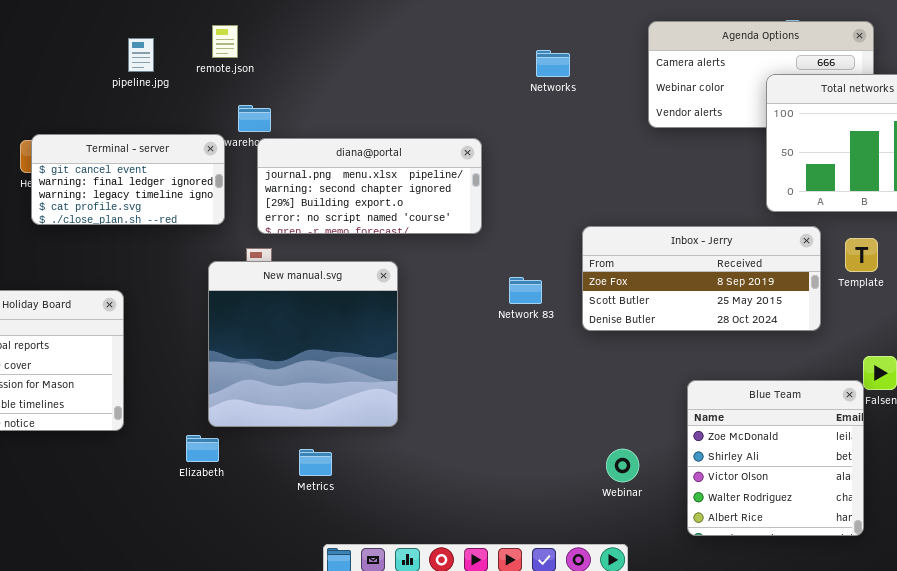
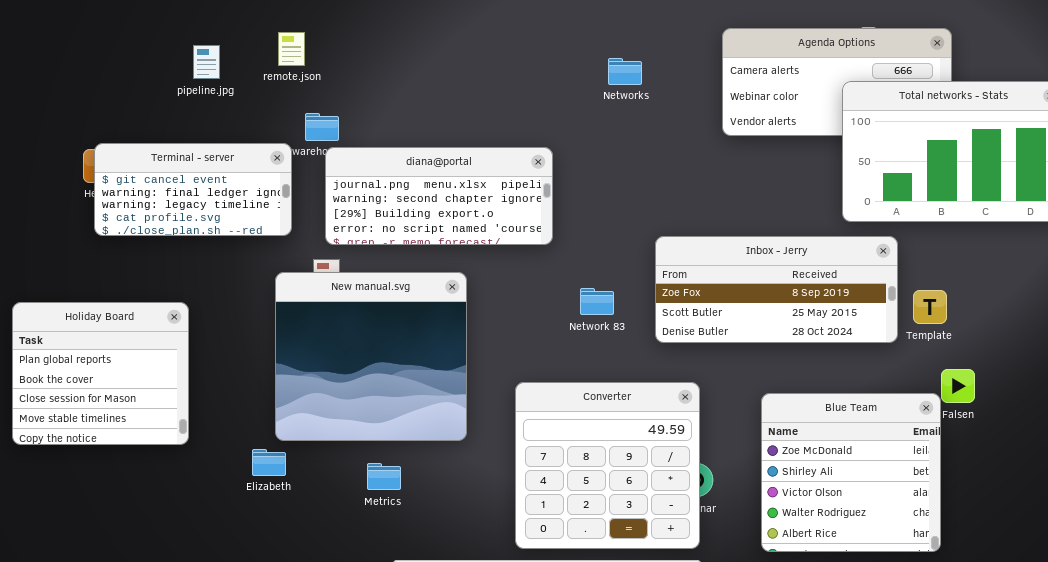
Template: [845,238,878,272] -> [913,290,947,324], moved
Converter: none -> [515,382,700,549], opened

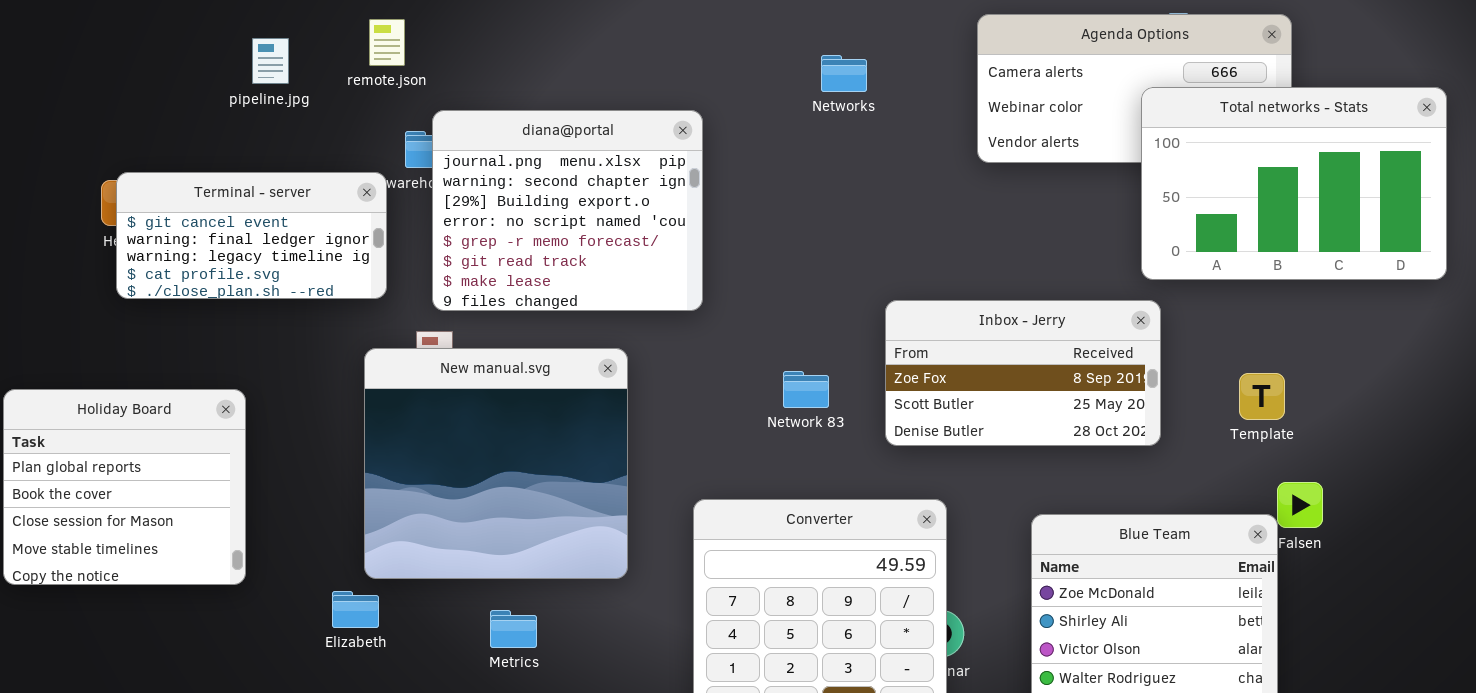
diana@portal: [325,147,553,245] -> [432,110,703,311], resized
Inbox - Jerry: [655,236,898,343] -> [885,300,1161,446], resized

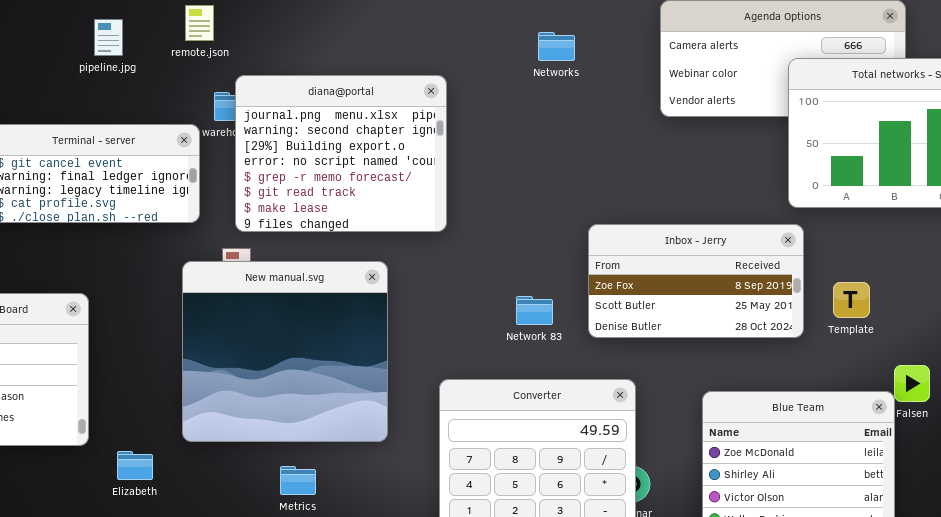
Network 83: [783,371,829,408] -> [516,296,553,325], moved
Template: [1239,373,1285,420] -> [833,282,870,318], moved
Elizabeth: [332,591,379,628] -> [117,451,153,480], moved

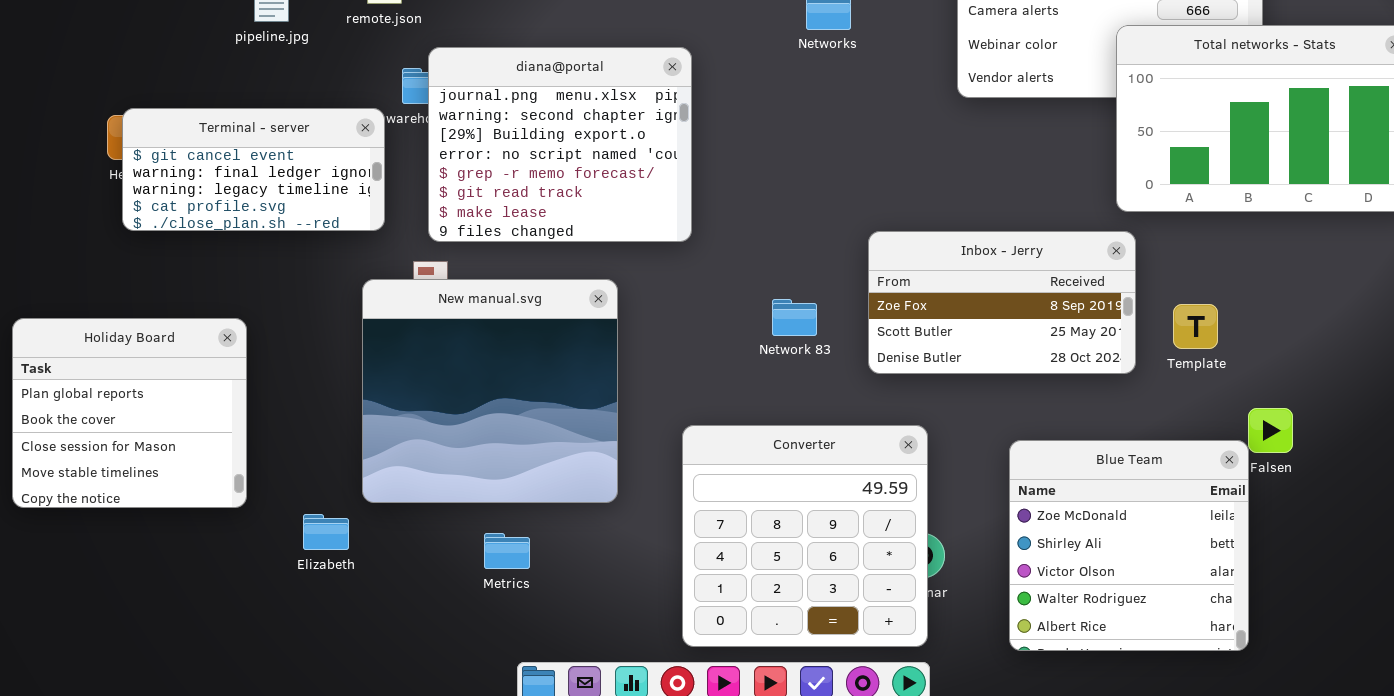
Network 83: [516,296,553,325] -> [772,299,817,336], moved
Elizabeth: [117,451,153,480] -> [303,514,349,550], moved

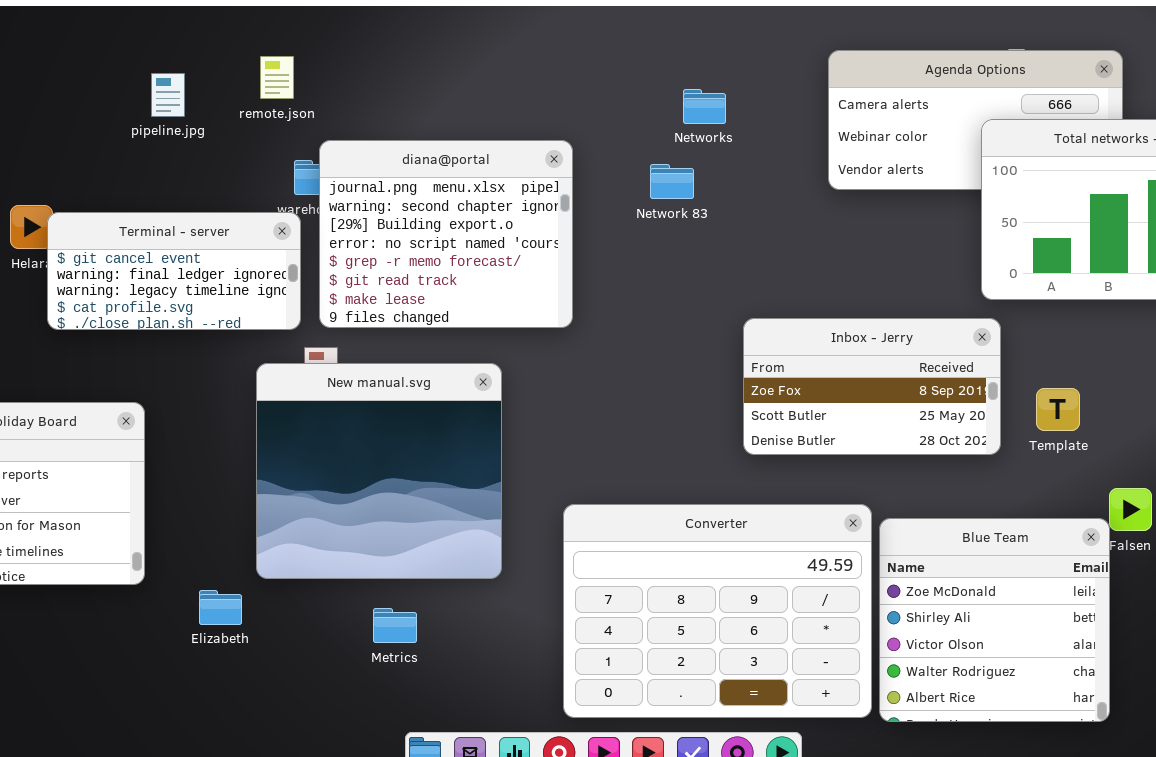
Terminal - server: [122,108,385,231] -> [47,212,301,330], moved
Network 83: [772,299,817,336] -> [650,164,694,199], moved
Converter: [682,425,928,647] -> [563,504,872,718], resized

